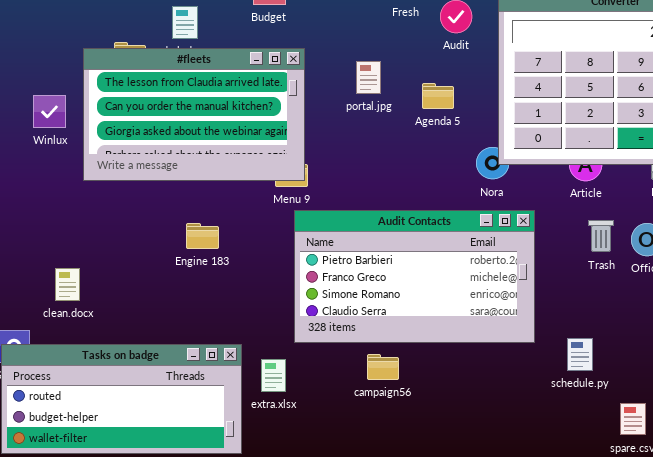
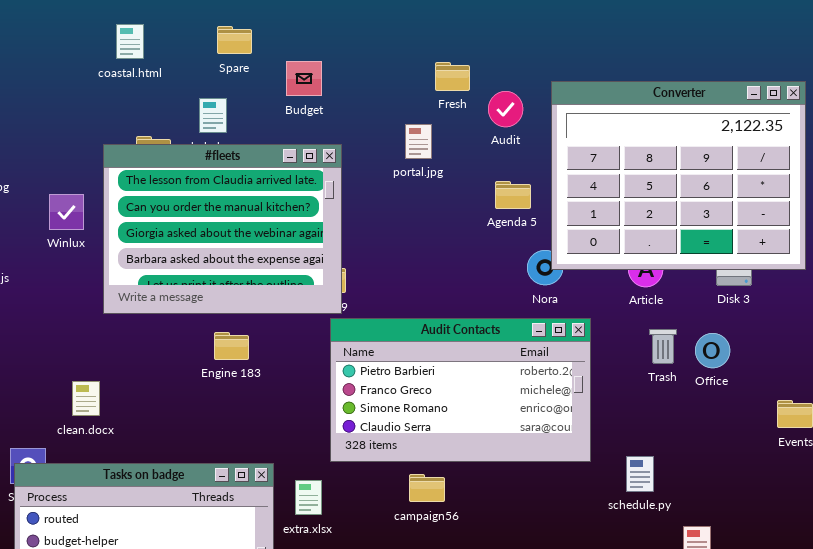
#fleets: [83,48,305,181] -> [103,144,342,314], resized
portal.jpg: [356,61,381,94] -> [405,124,432,159], moved
Agenda 5: [422,83,454,109] -> [495,181,531,209], moved

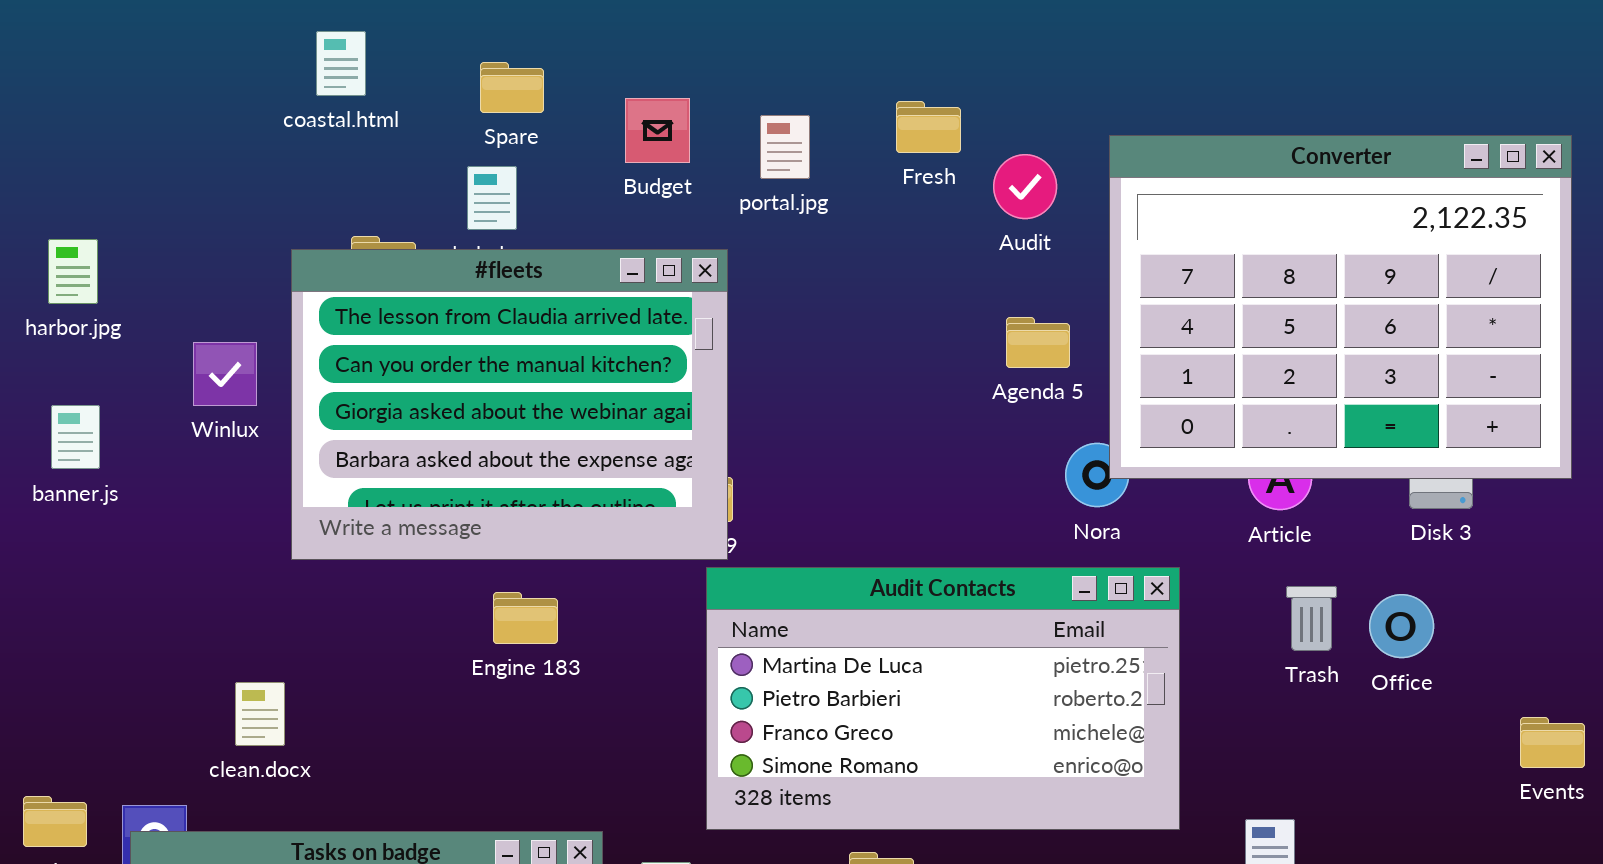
Spare: [217,26,252,54] -> [480,62,544,113], moved
portal.jpg: [405,124,432,159] -> [760,115,810,179], moved
Audit Contacts: [330,318,591,462] -> [706,567,1180,830], scrolled up 1 row

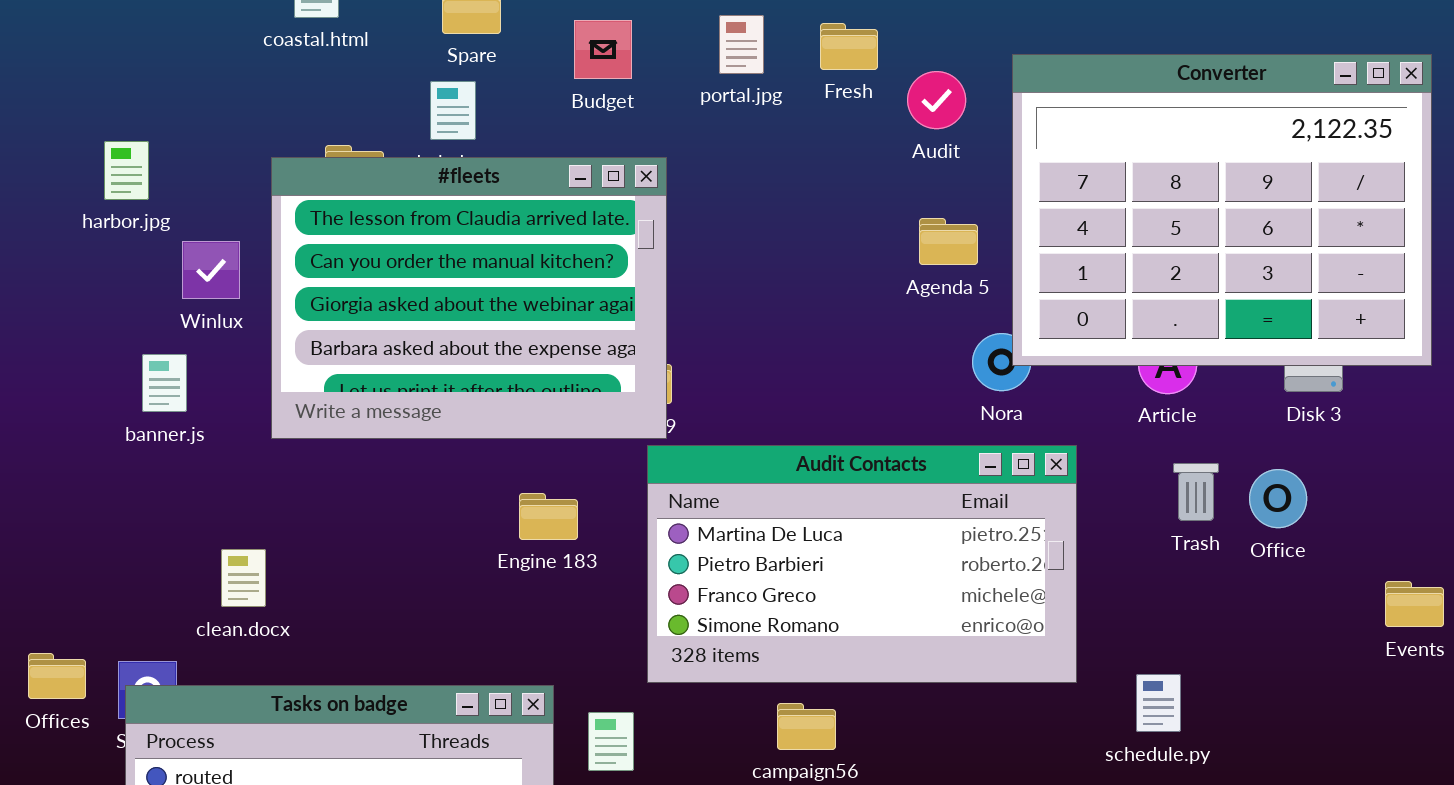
portal.jpg: [760,115,810,179] -> [719,15,764,74], moved
harbor.jpg: [48,239,98,304] -> [104,141,149,200], moved
banner.js: [51,405,100,469] -> [142,354,187,412], moved
Engine 183: [493,592,558,644] -> [519,493,578,540], moved

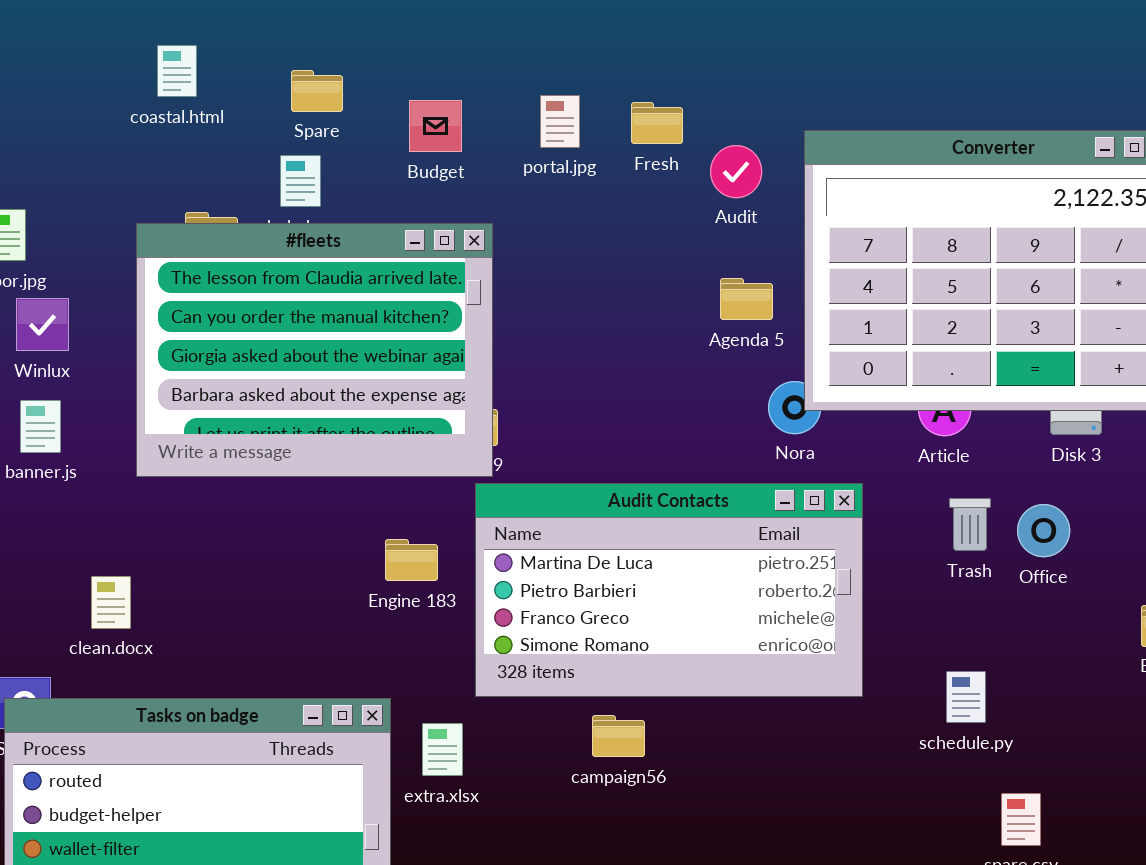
Winlux: [182,241,240,299] -> [16,298,69,351], moved
Engine 183: [519,493,578,540] -> [385,539,438,581], moved
schedule.py: [1136,674,1181,732] -> [946,671,986,723], moved

